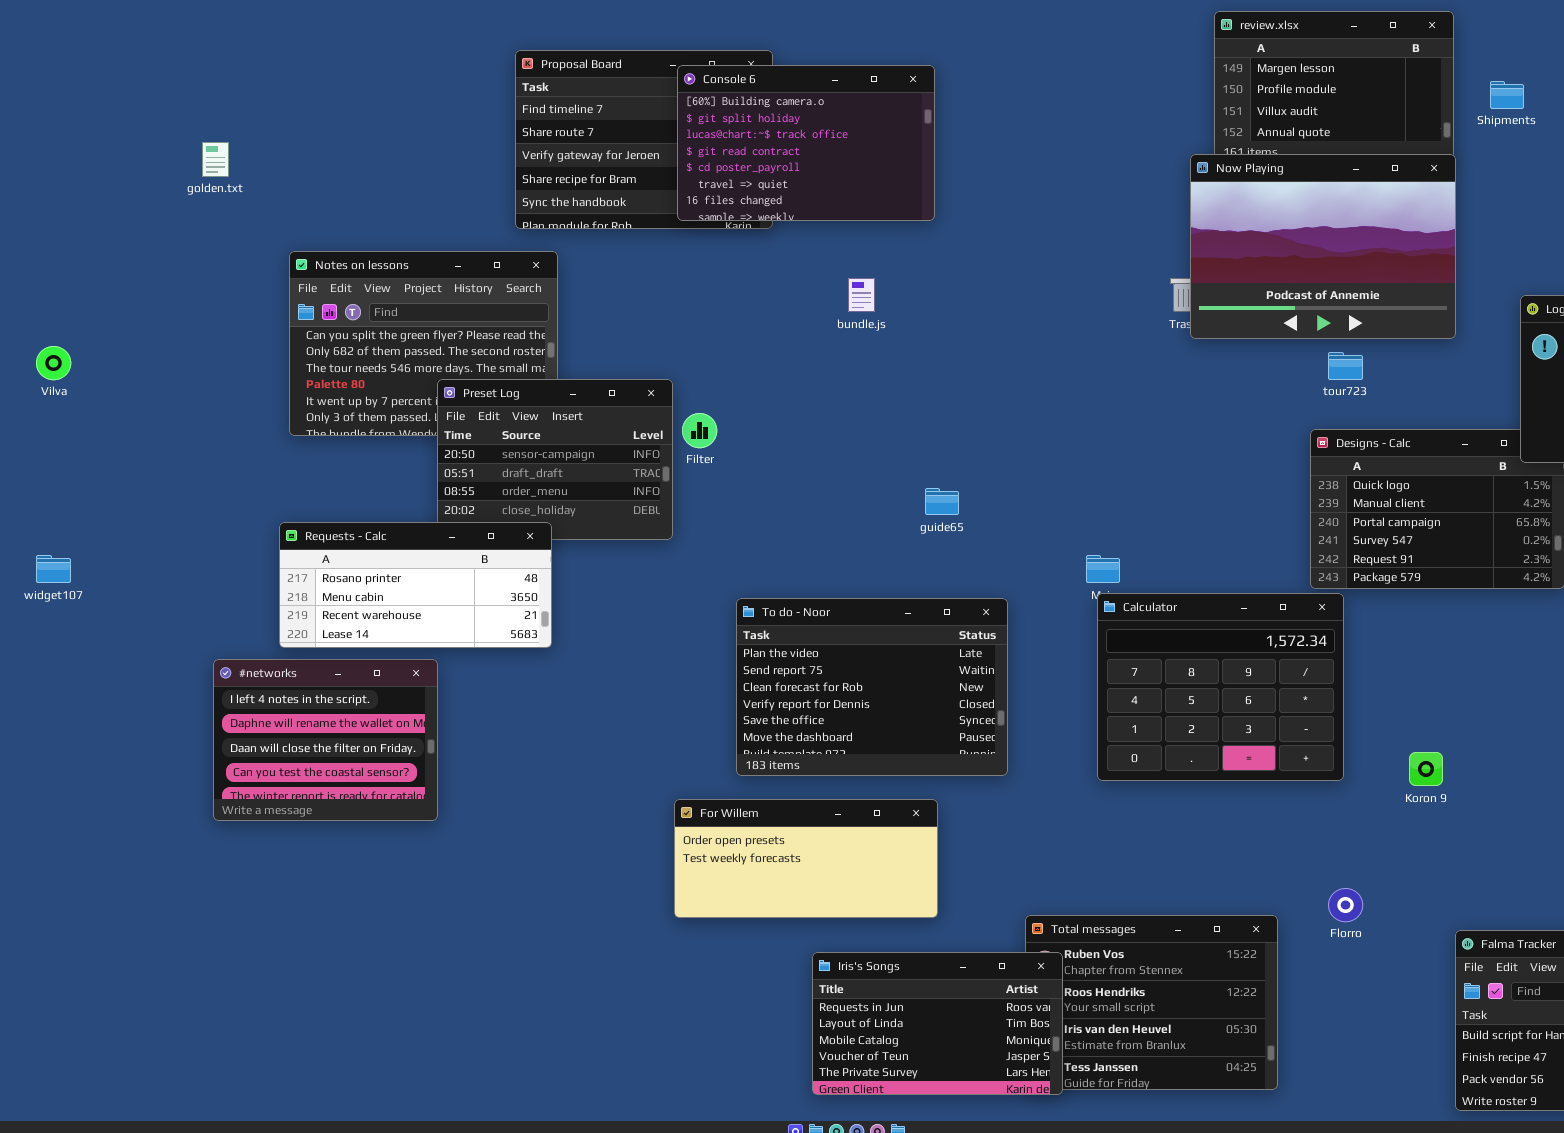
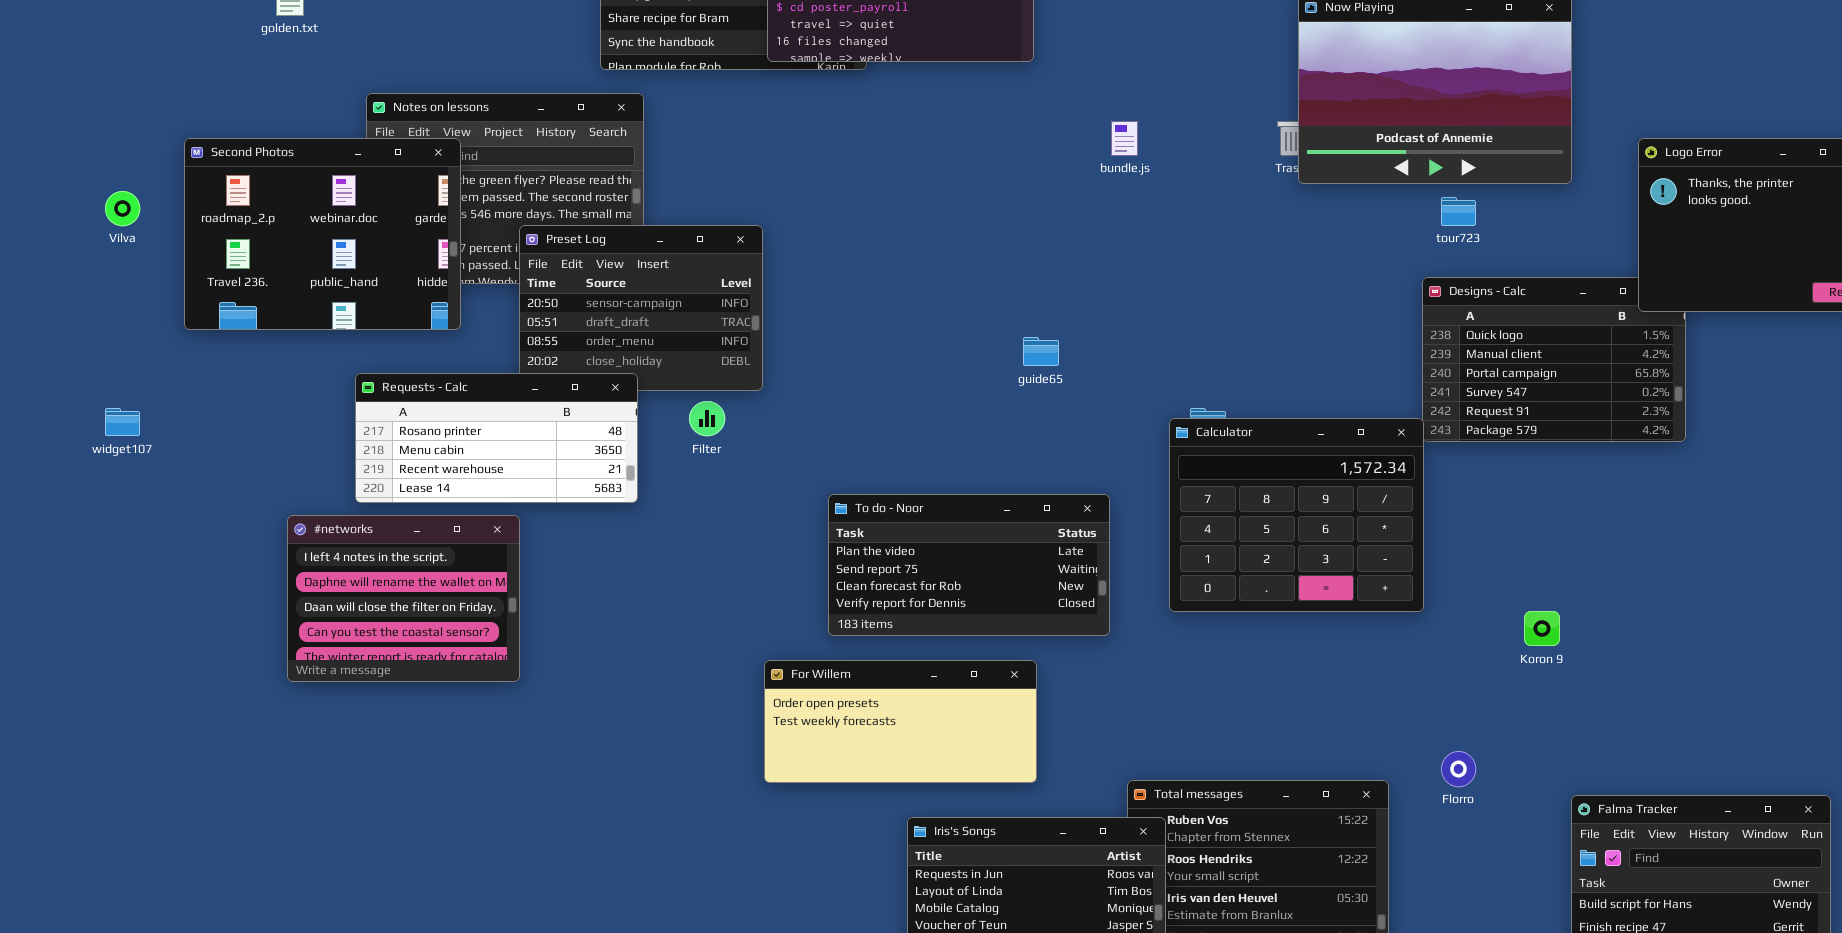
bundle.js: [848,278,875,312] -> [1111,121,1138,156], moved
Second Photos: none -> [184,138,461,330], opened
Filter: [682,413,717,448] -> [689,401,725,436], moved
Calculator: [1097,593,1344,781] -> [1169,418,1424,612], moved
To do - Noor: [736,598,1008,776] -> [828,494,1110,636], resized

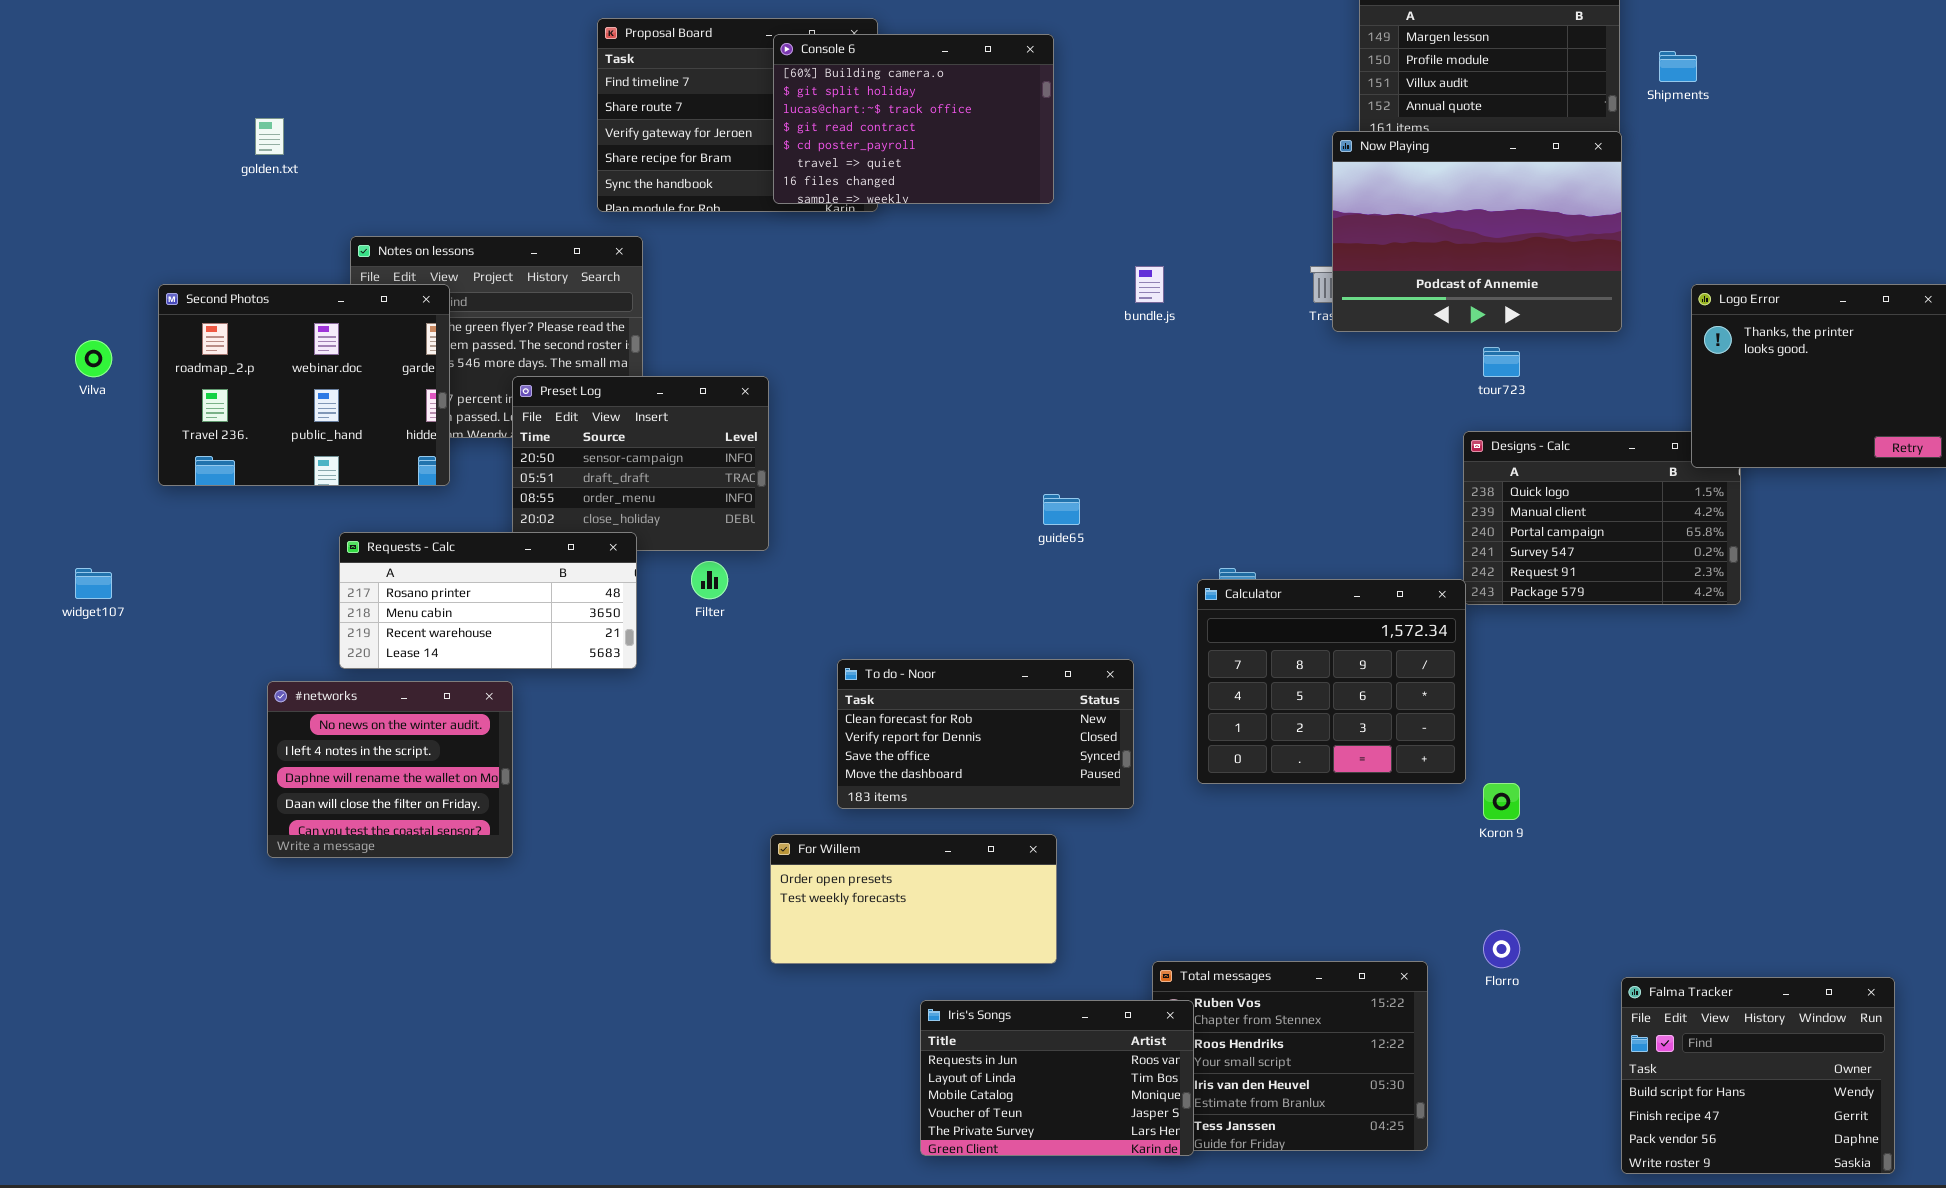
To do - Noor: [828,494,1110,636] -> [837,659,1134,809], scrolled down 2 rows
#networks: [287,515,520,682] -> [267,681,513,858], scrolled up 1 row
Koron 9: [1524,611,1560,646] -> [1483,783,1520,820], moved

